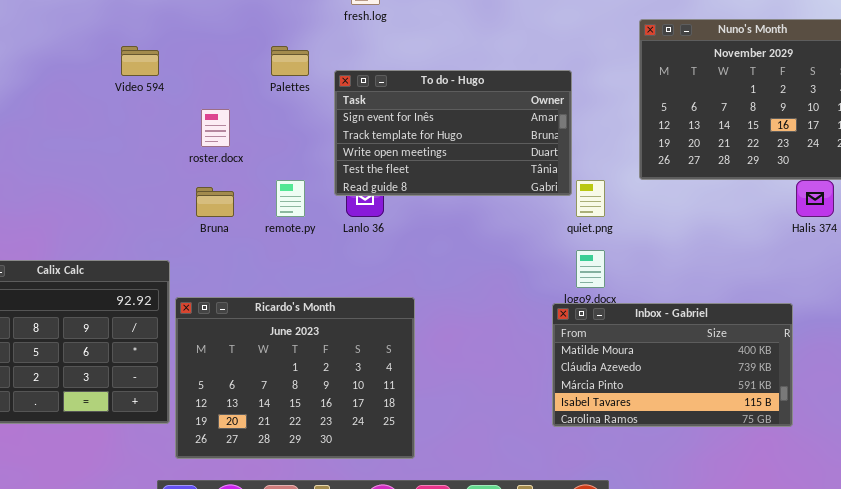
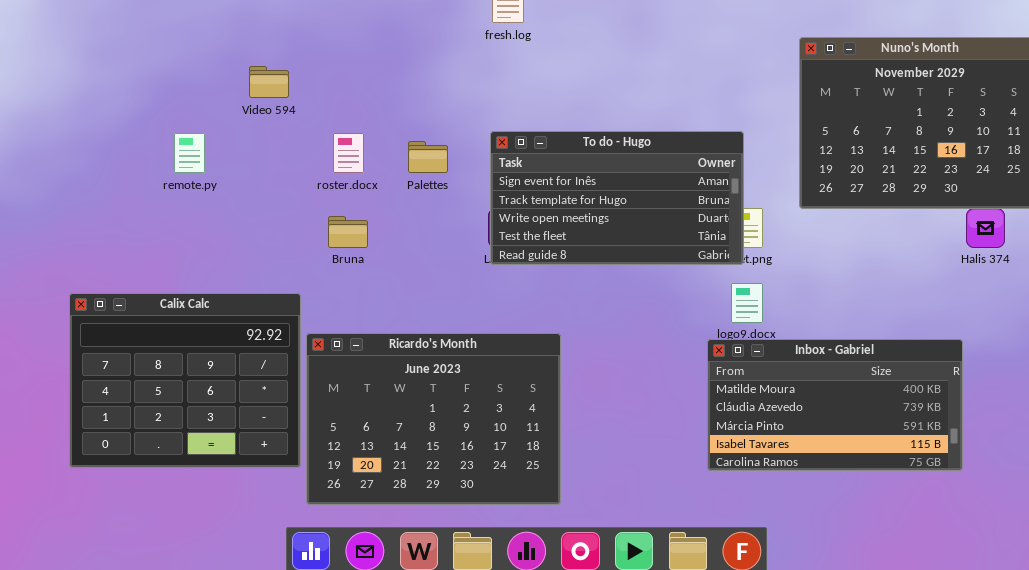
Palettes: [271,46,309,76] -> [408,141,448,173], moved
To do - Hugo: [334,70,572,196] -> [490,131,744,265], moved
remote.py: [276,180,305,217] -> [174,133,205,173], moved

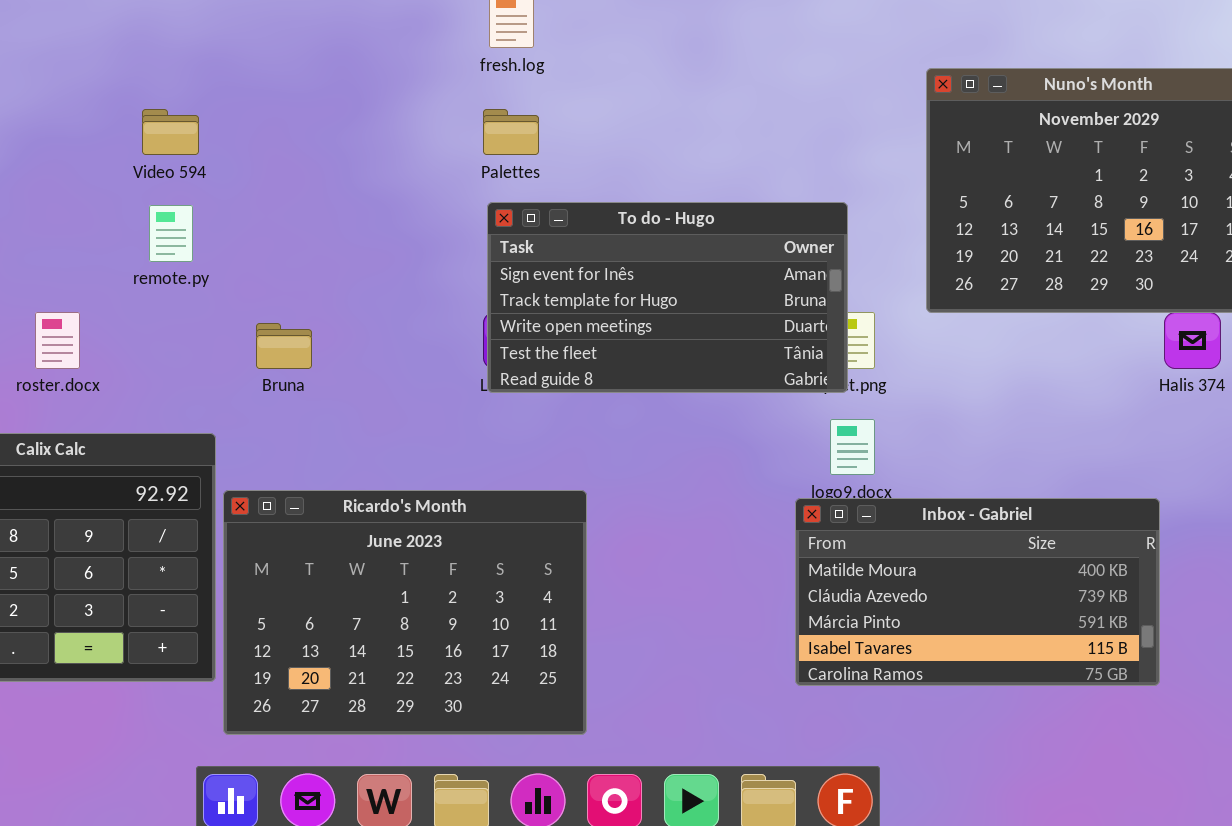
remote.py: [174,133,205,173] -> [149,205,193,262], moved
roster.docx: [333,133,364,173] -> [35,312,80,369], moved
Palettes: [408,141,448,173] -> [483,109,539,155], moved

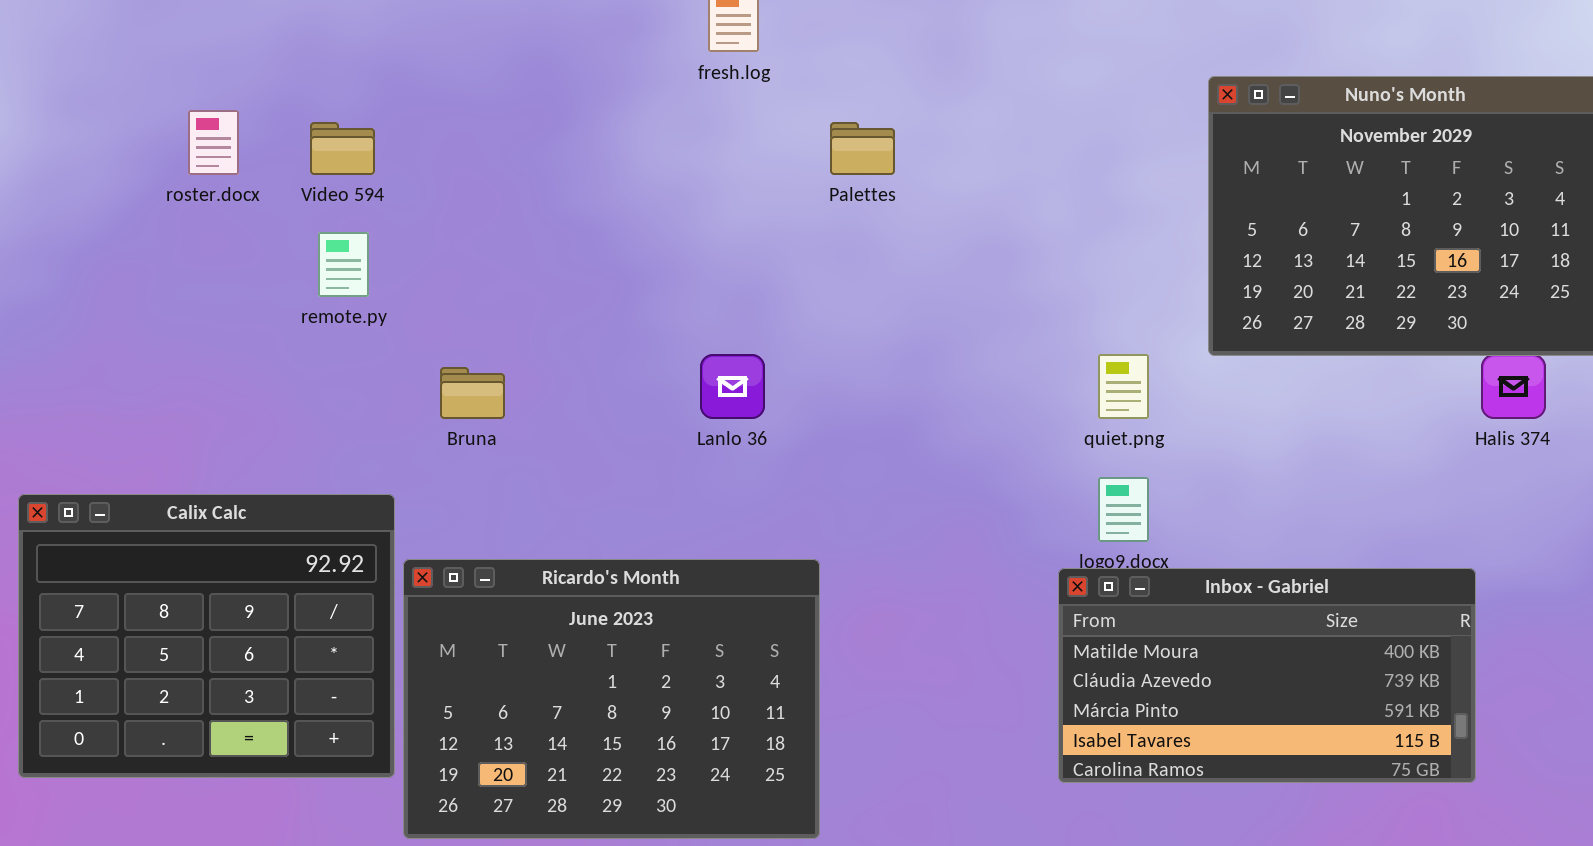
Palettes: [483,109,539,155] -> [830,122,895,175], moved
To do - Hugo: [487,202,848,393] -> none, closed
roster.docx: [35,312,80,369] -> [188,110,239,175], moved

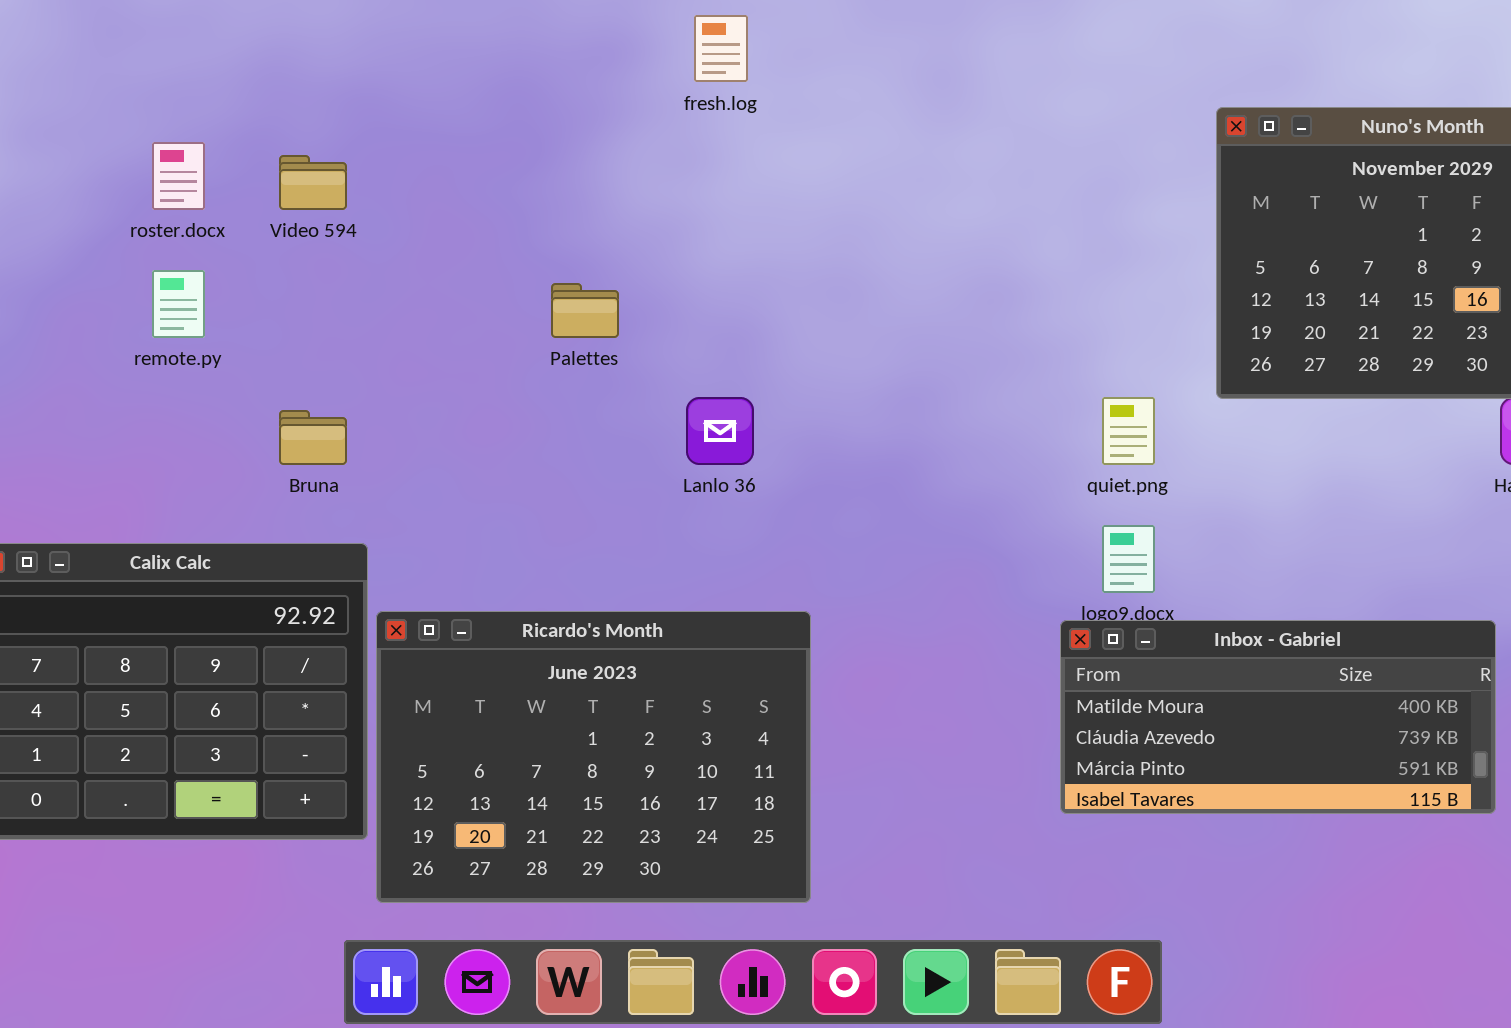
Palettes: [830,122,895,175] -> [551,283,619,338], moved
remote.py: [318,232,369,297] -> [152,270,205,338], moved
Bruna: [440,367,505,419] -> [279,410,347,465], moved
Inbox - Gabriel: [1058,568,1476,783] -> [1060,620,1496,814], resized

